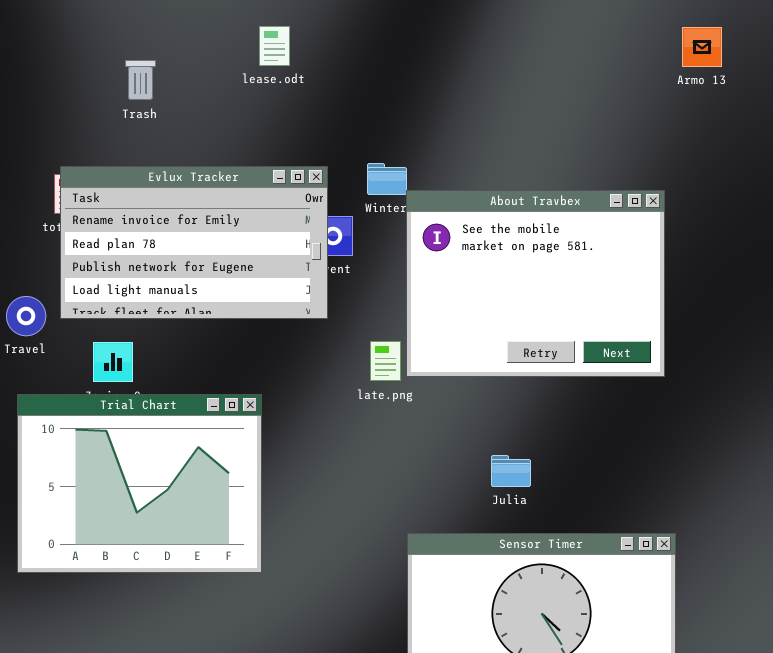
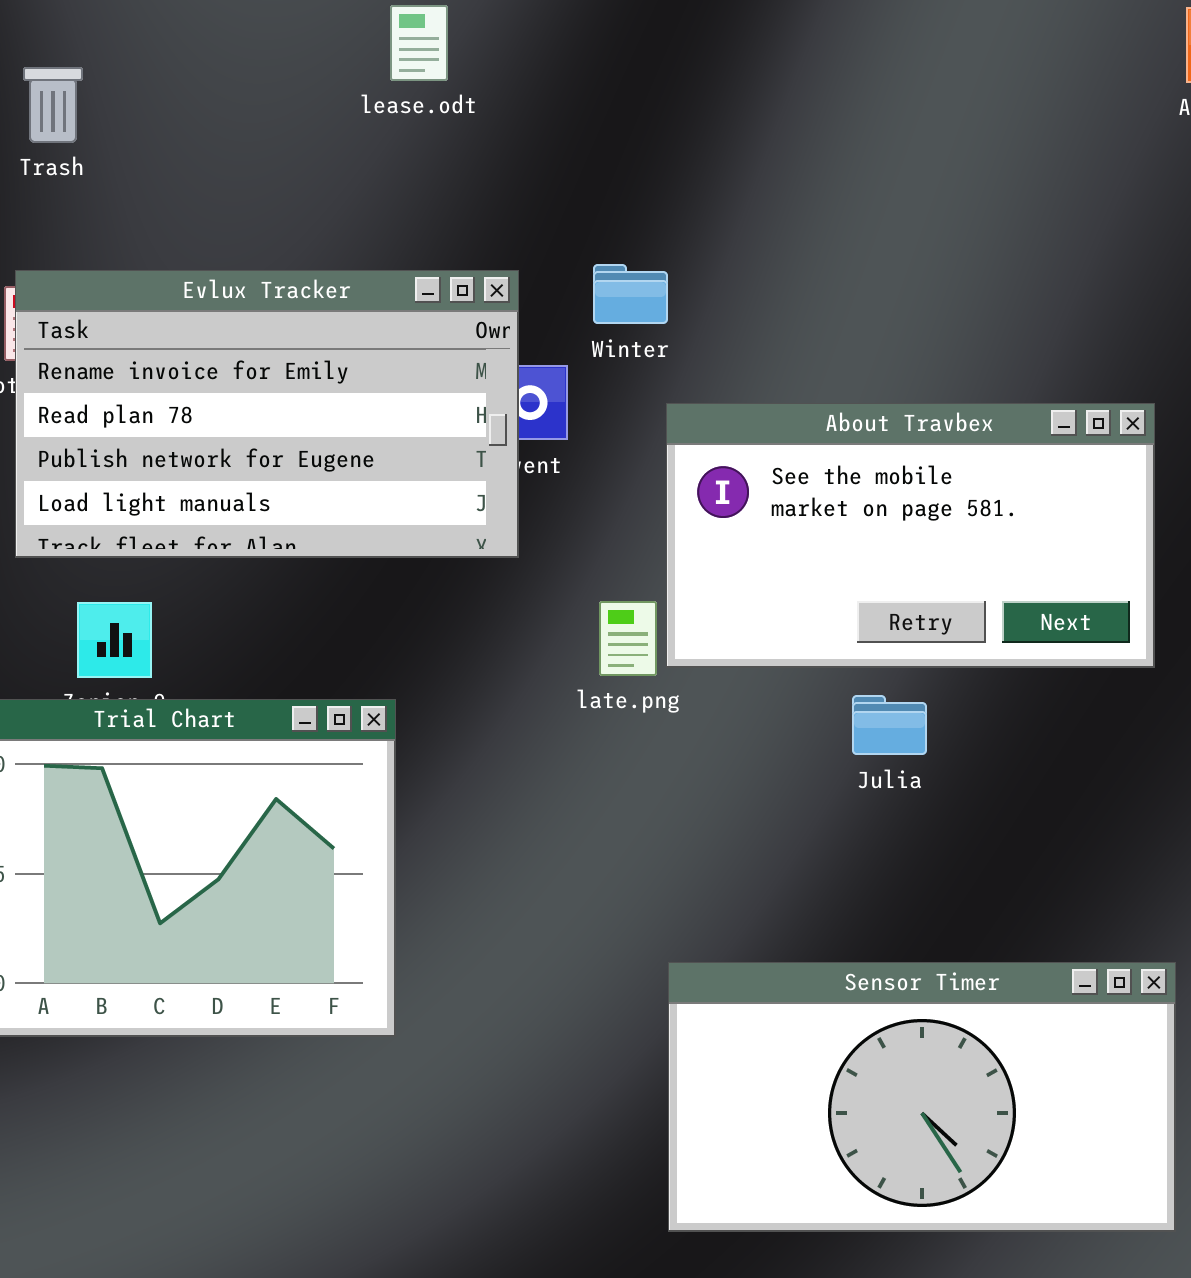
Trash: [125,60,156,100] -> [23,67,83,143], moved
About Travbex: [406,190,665,377] -> [666,403,1155,668], resized
Julia: [491,455,531,487] -> [852,695,927,755], moved

